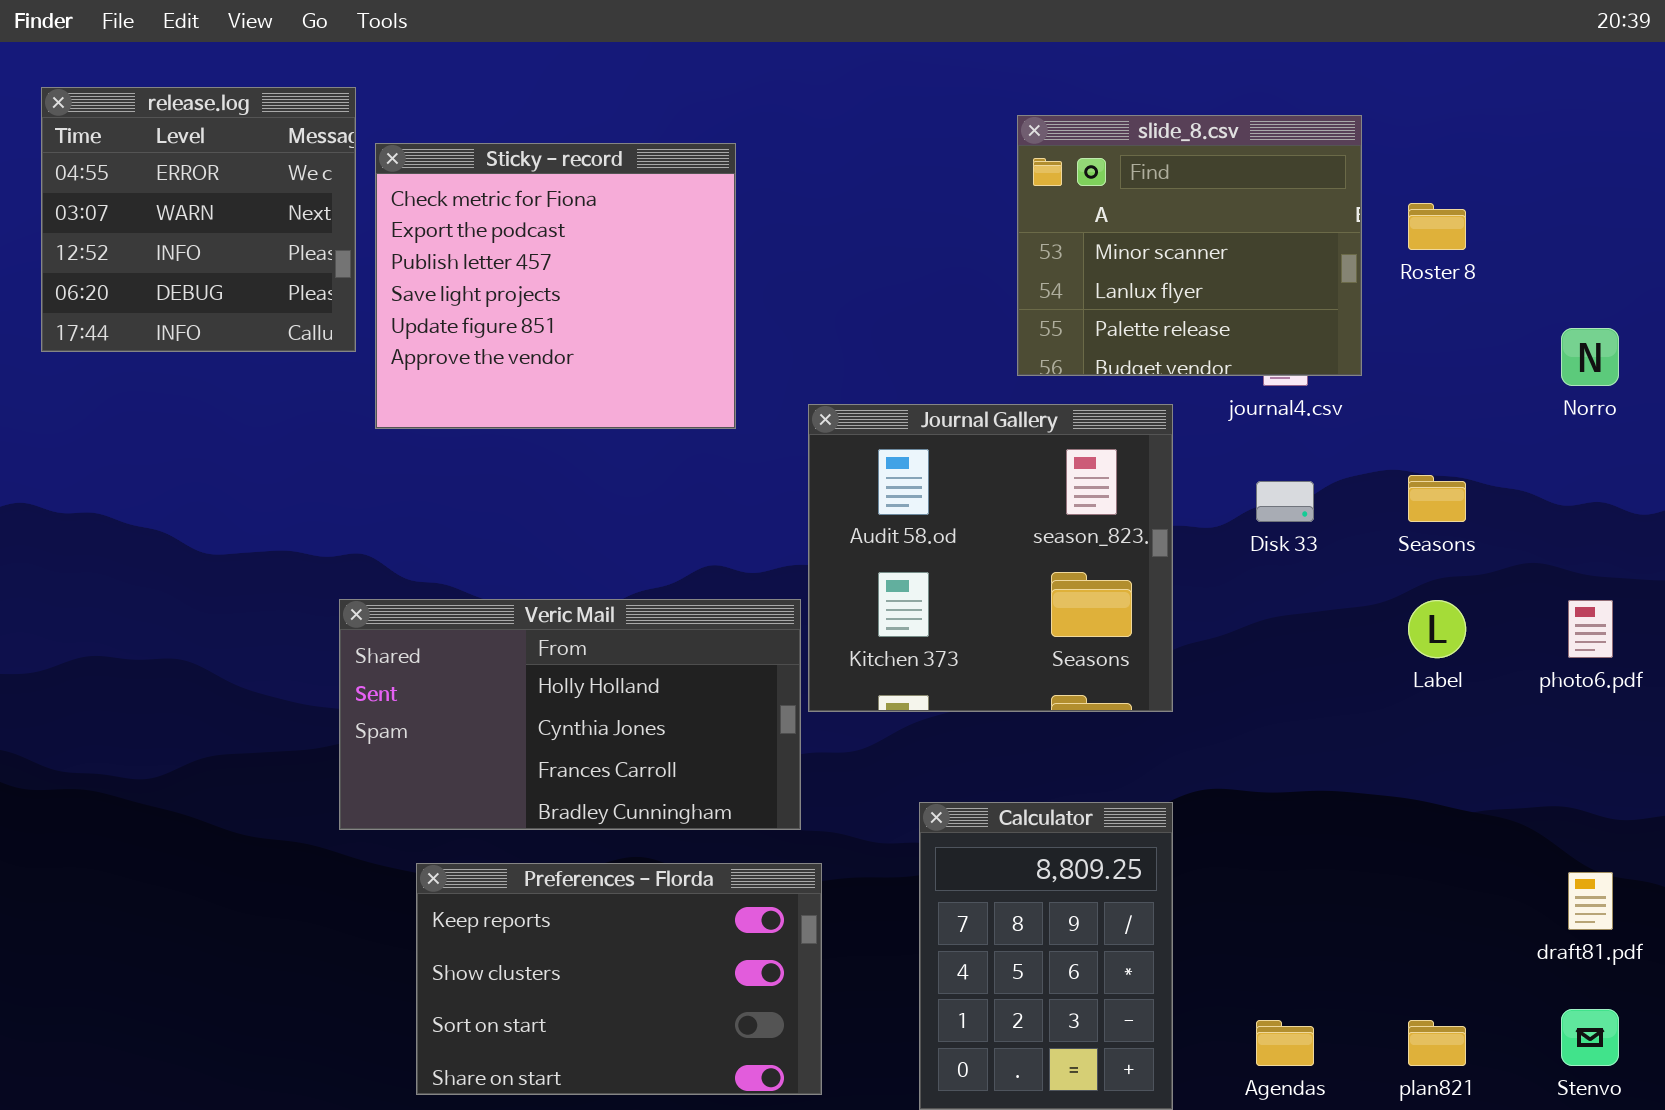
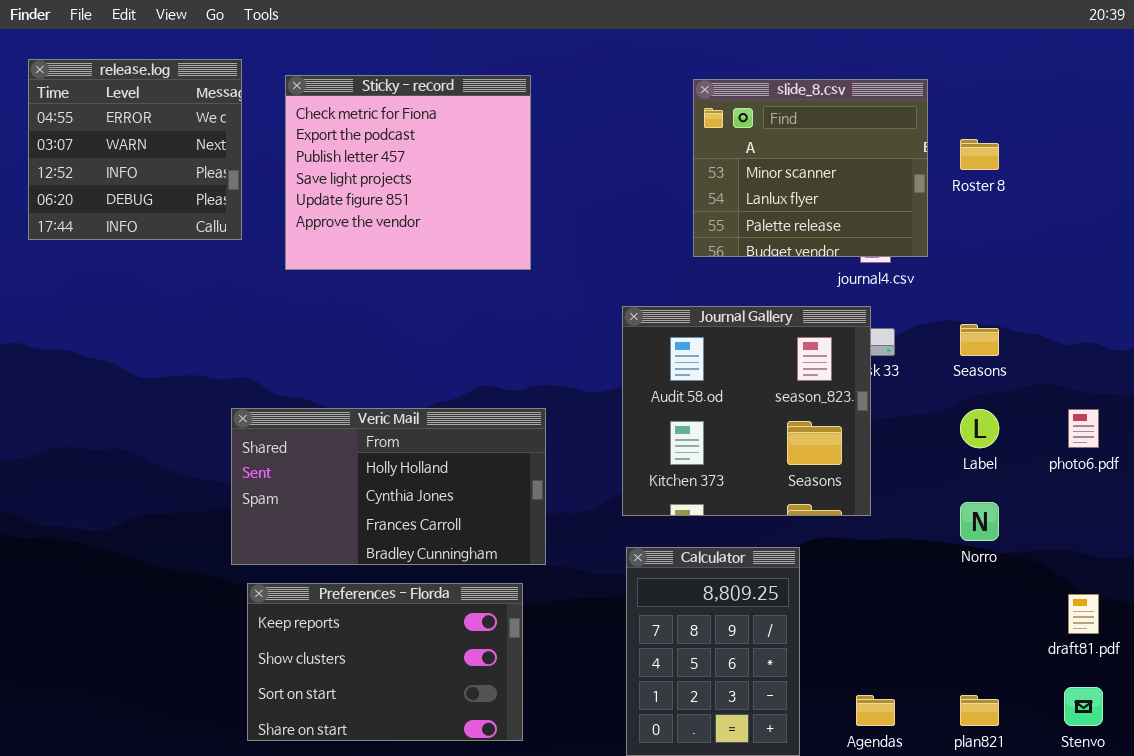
Sticky - record: [375,143,736,429] -> [285,75,531,270], moved
Norro: [1561,328,1619,386] -> [960,502,999,541], moved
Journal Gallery: [808,404,1173,712] -> [622,306,871,516], moved
Preferences - Florda: [416,863,822,1095] -> [247,583,523,741], moved

